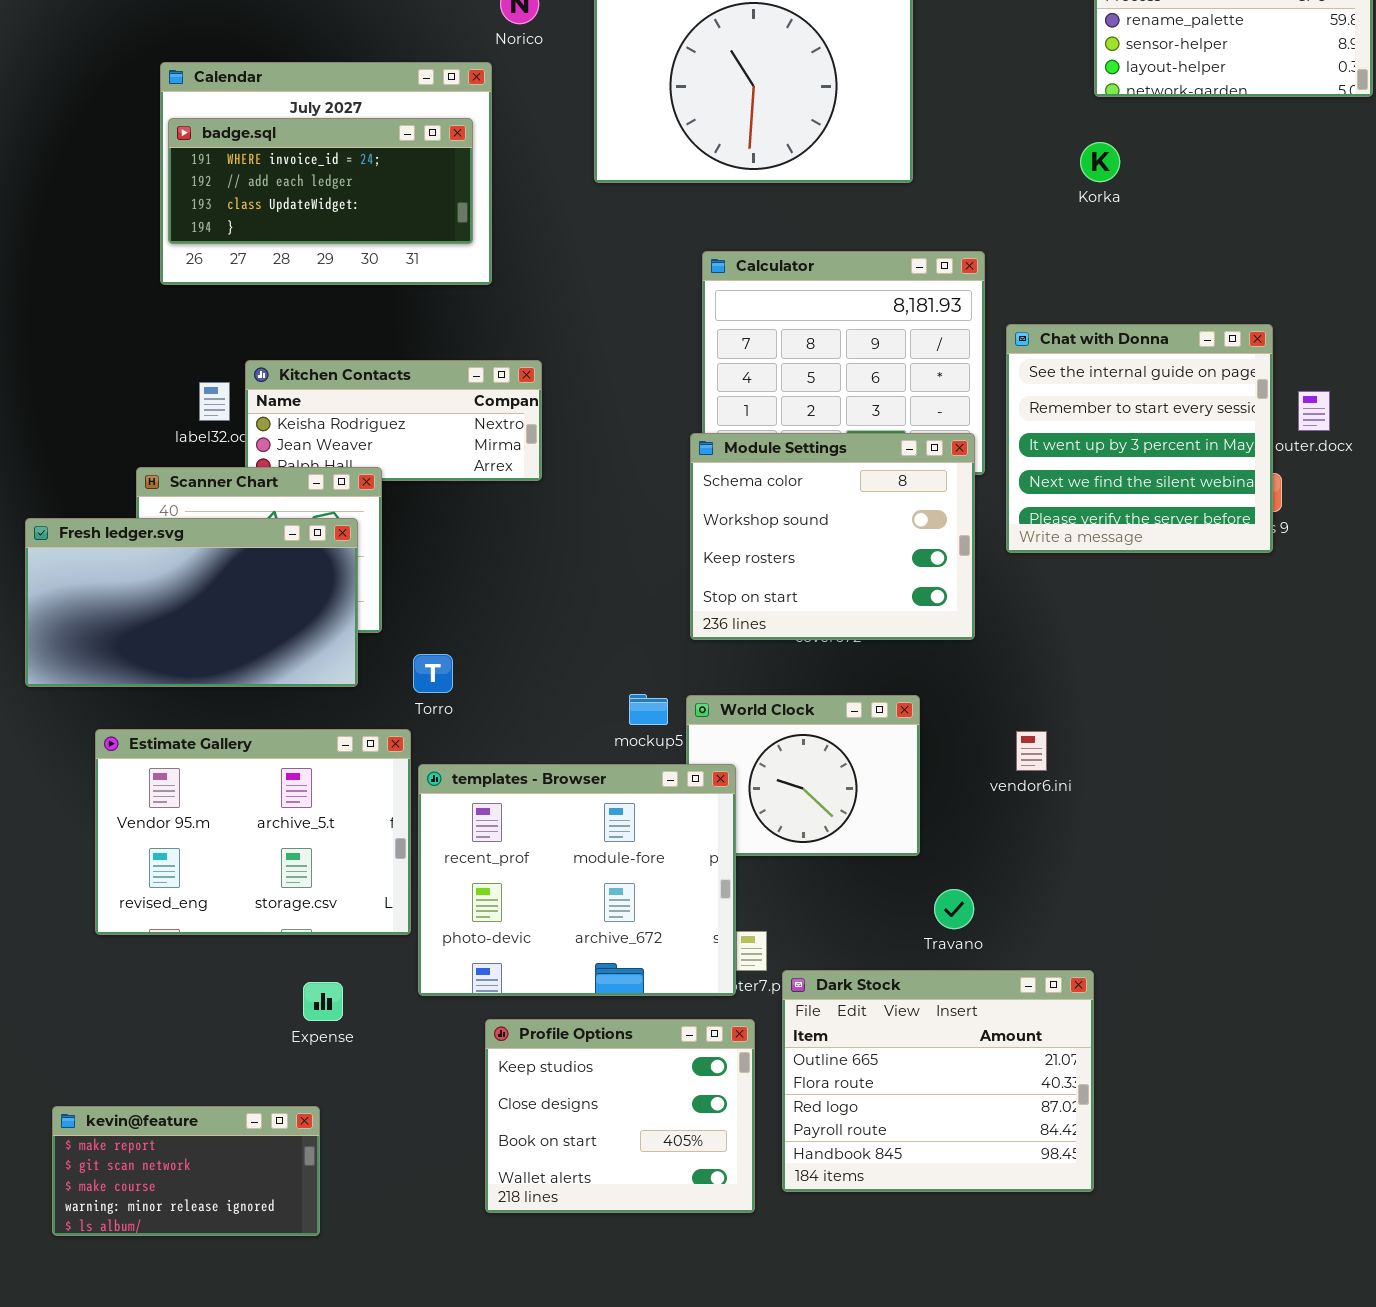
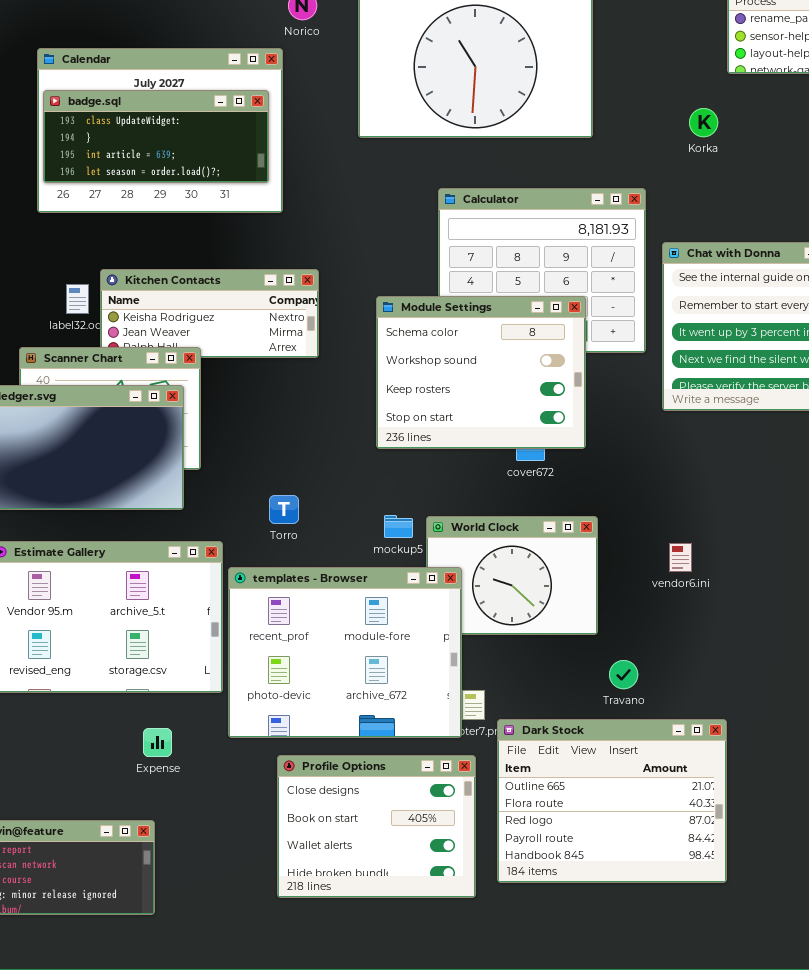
badge.sql: [168,118,473,244] -> [43,90,269,183], scrolled down 2 rows
Korka: [1080,142,1120,182] -> [689,108,718,137], moved
Module Settings: [690,433,975,640] -> [376,296,586,449], moved
Torro: [413,654,453,693] -> [269,495,299,524], moved
Profile Options: [485,1019,755,1213] -> [277,755,476,898], scrolled down 1 row

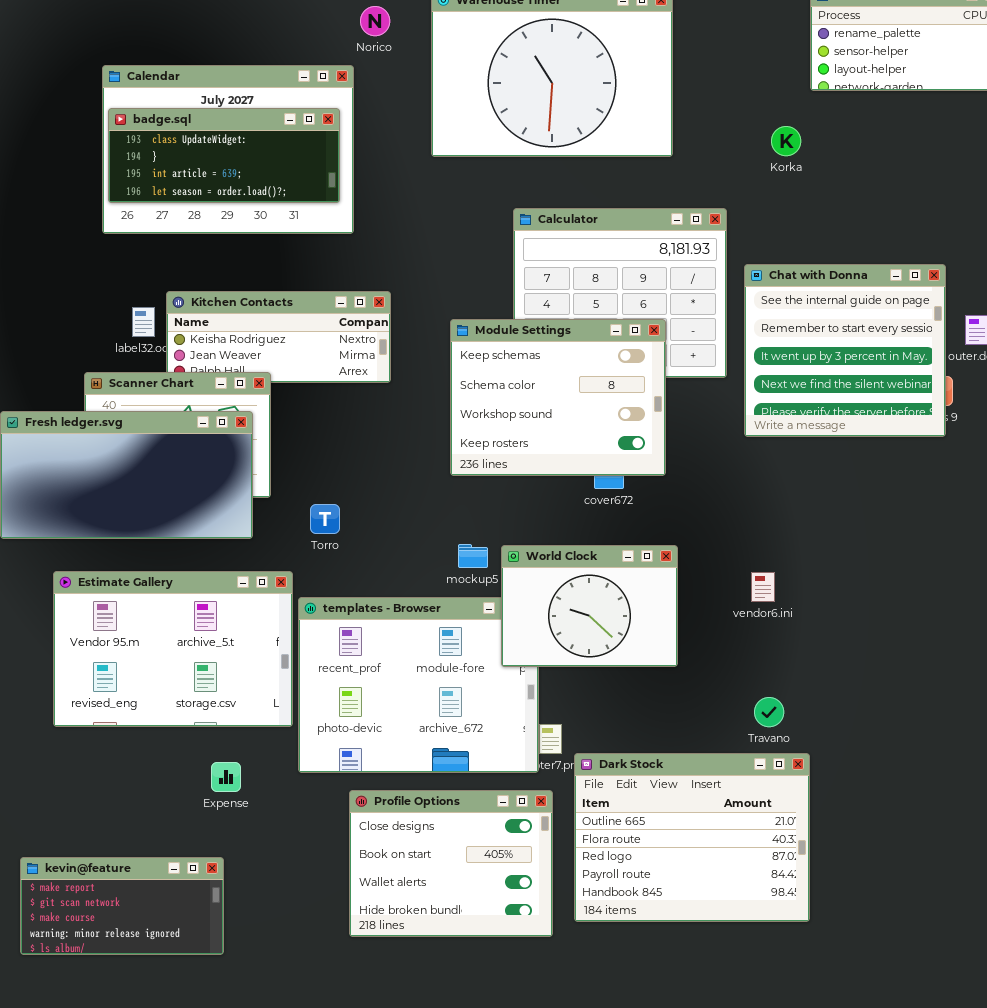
Module Settings: [376,296,586,449] -> [450,319,666,476], scrolled up 1 row
Torro: [269,495,299,524] -> [310,504,340,534], moved
World Clock: [426,516,598,635] -> [501,545,678,667], raised
Travano: [609,660,638,689] -> [754,697,784,727], moved

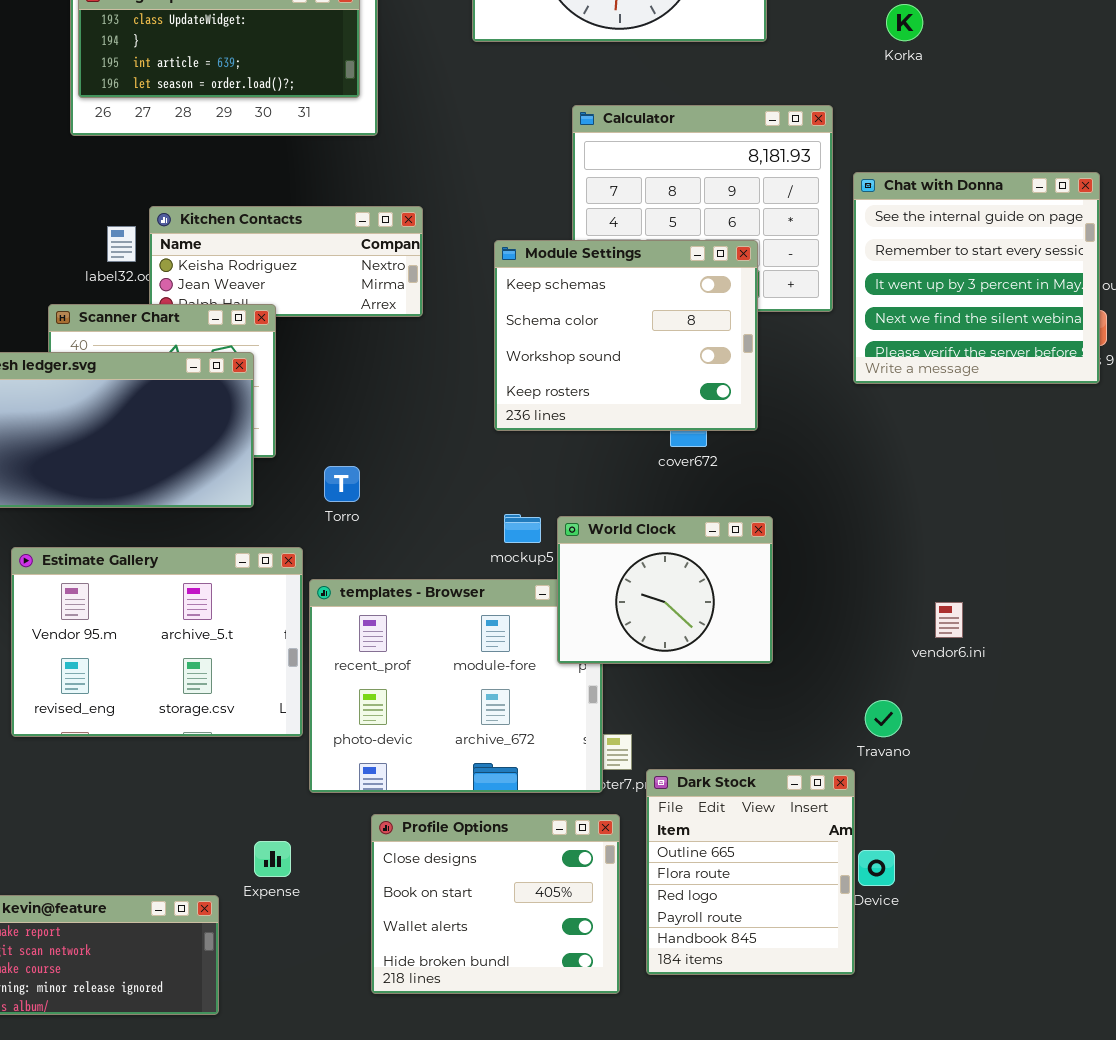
vendor6.ini: [751,572,775,602] -> [935,602,963,638], moved
Dark Stock: [574,753,810,922] -> [646,769,855,975], resized
Expense: [211,762,241,792] -> [254,841,291,877], moved

